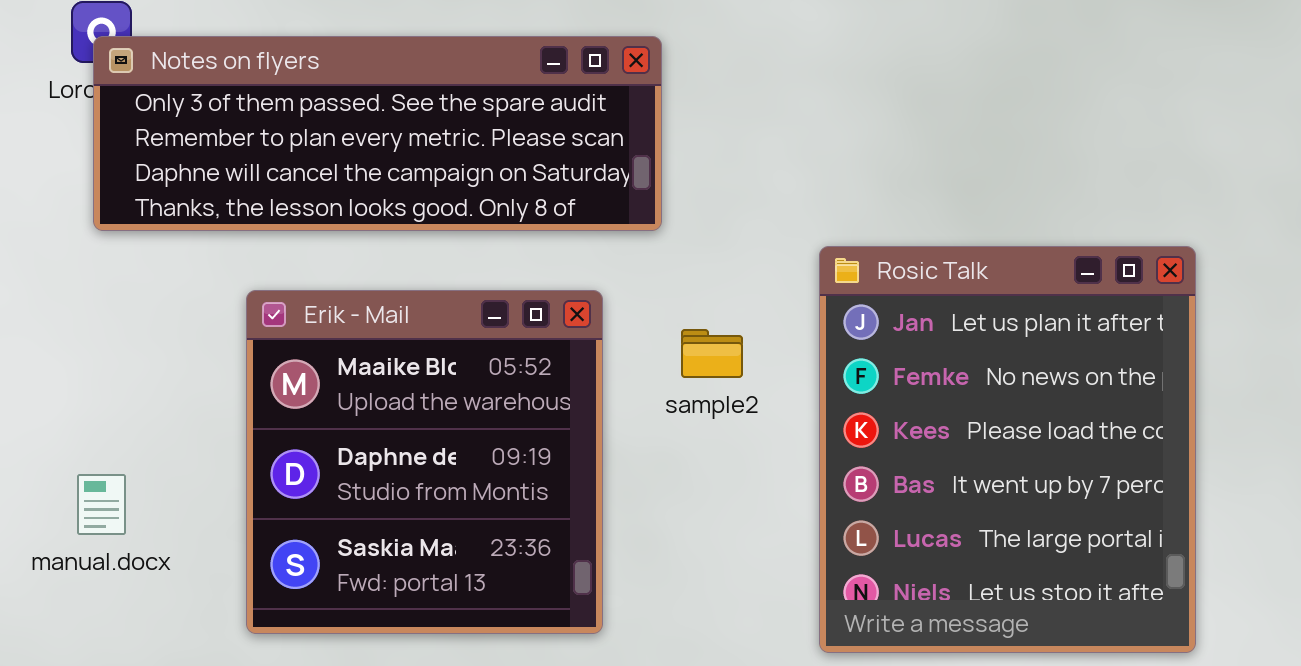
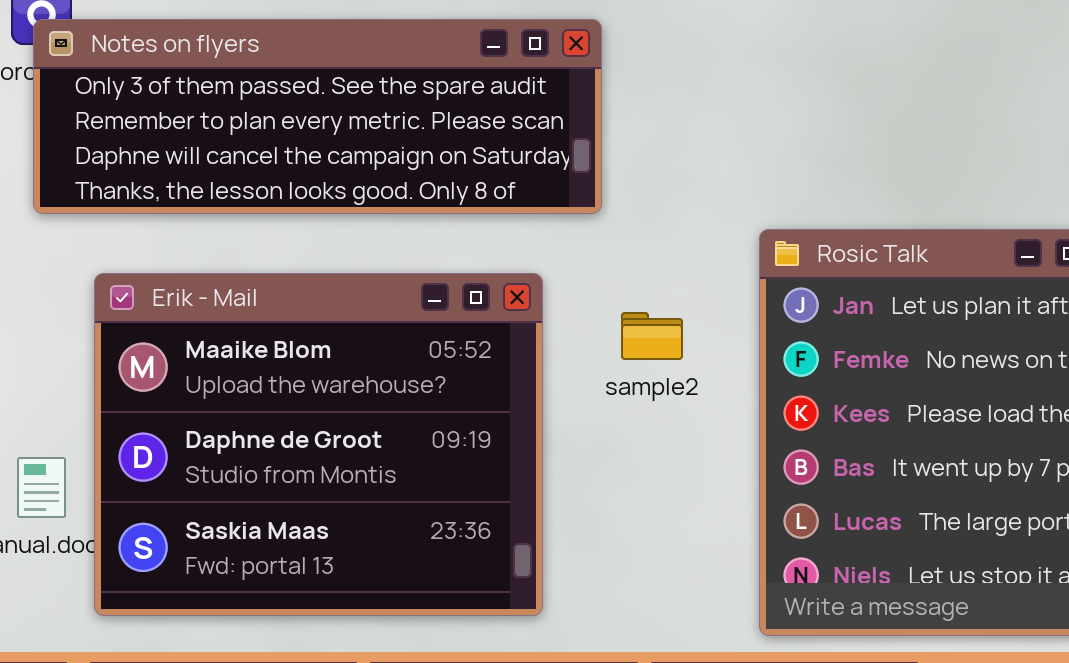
Erik - Mail: [246,290,603,634] -> [94,273,543,616], resized

